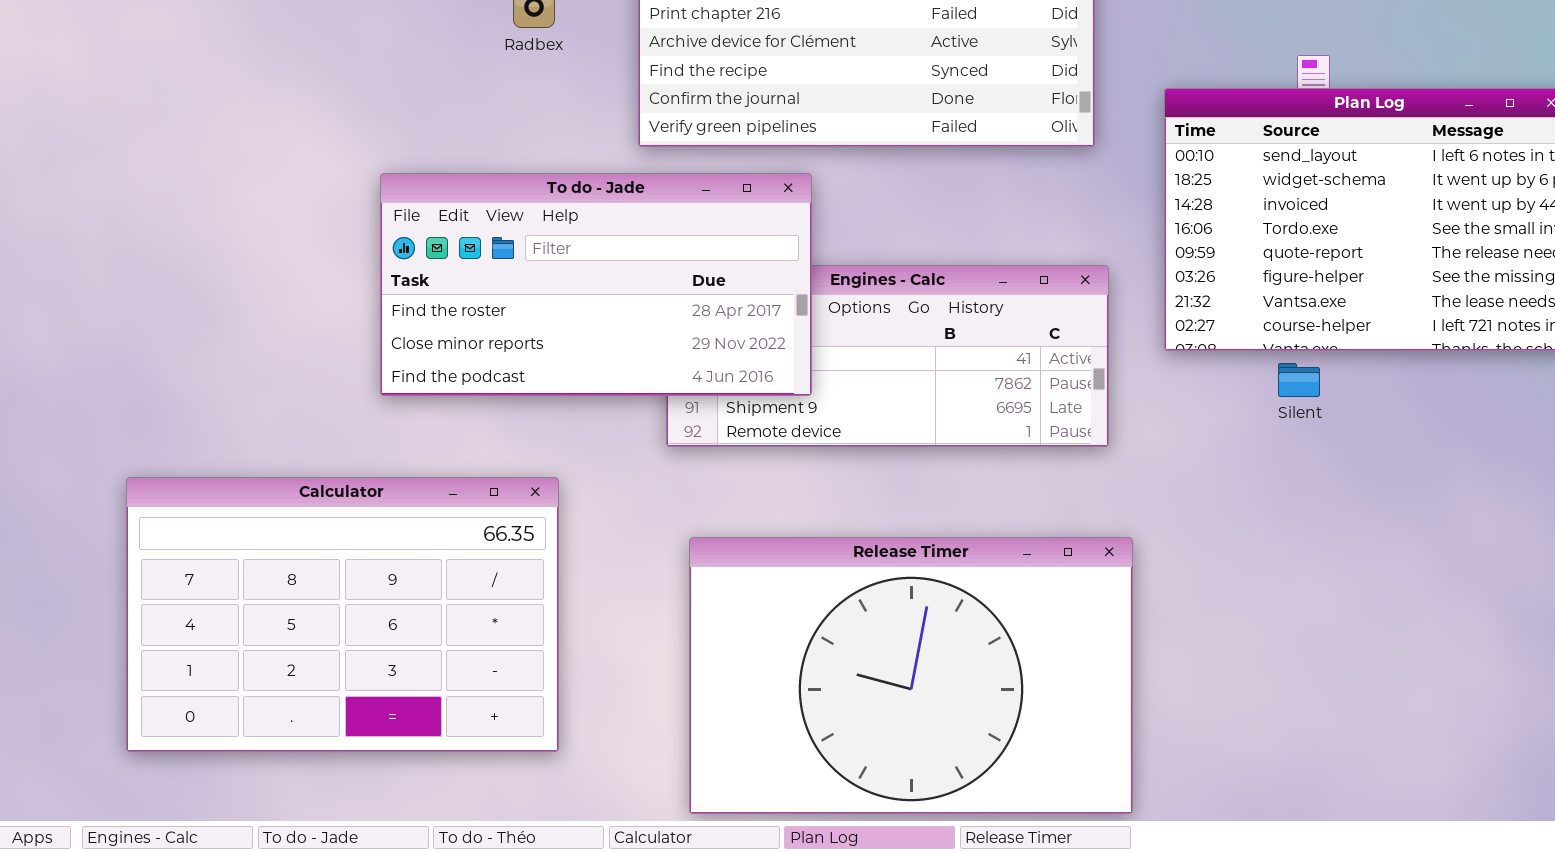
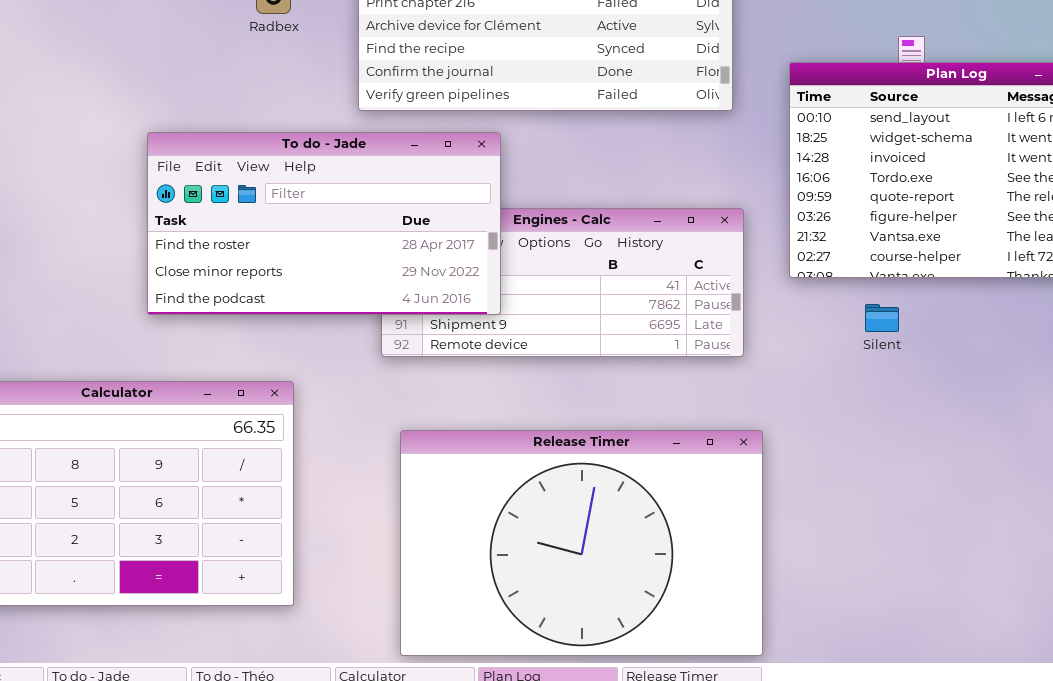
Silent: [1278,363,1320,397] -> [865,304,899,332], moved

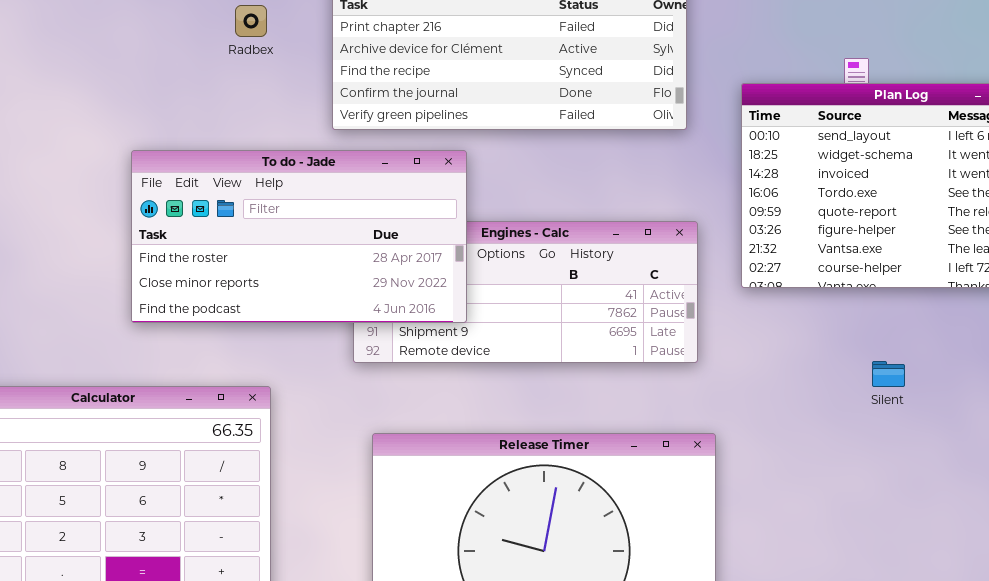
Silent: [865,304,899,332] -> [872,361,905,387], moved

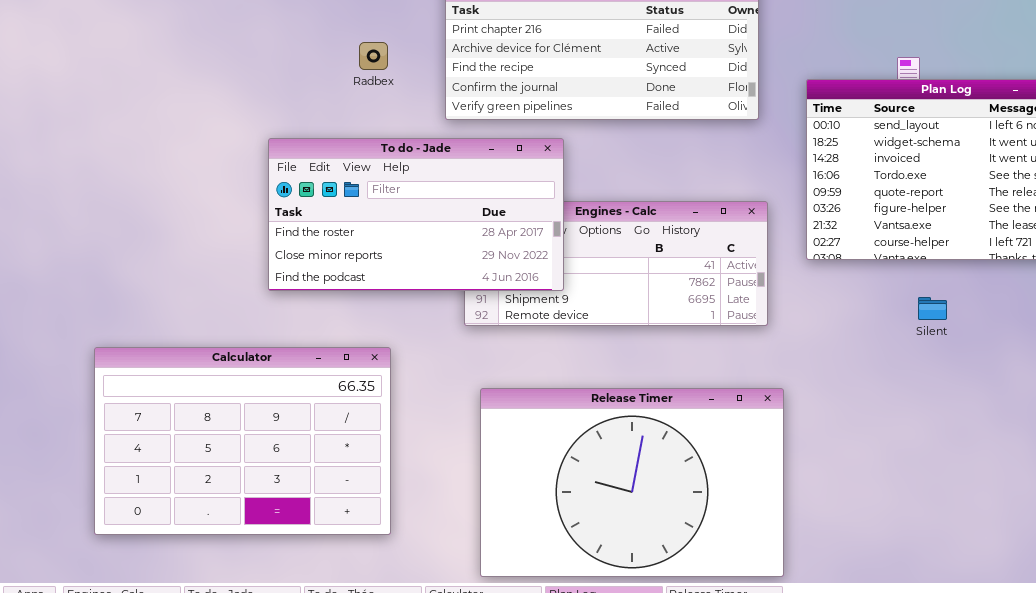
Radbex: [235,5,267,37] -> [359,42,388,70], moved
Silent: [872,361,905,387] -> [918,297,947,320], moved

